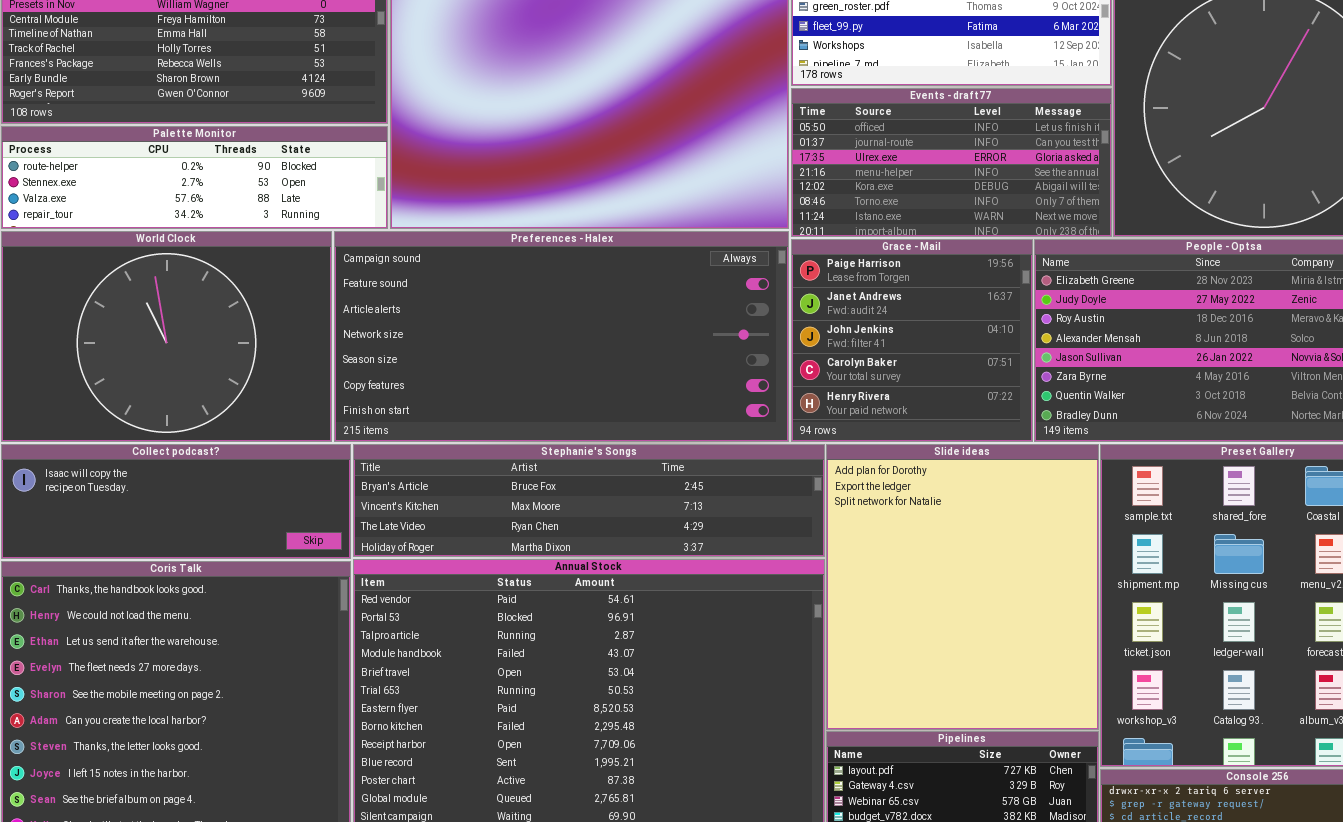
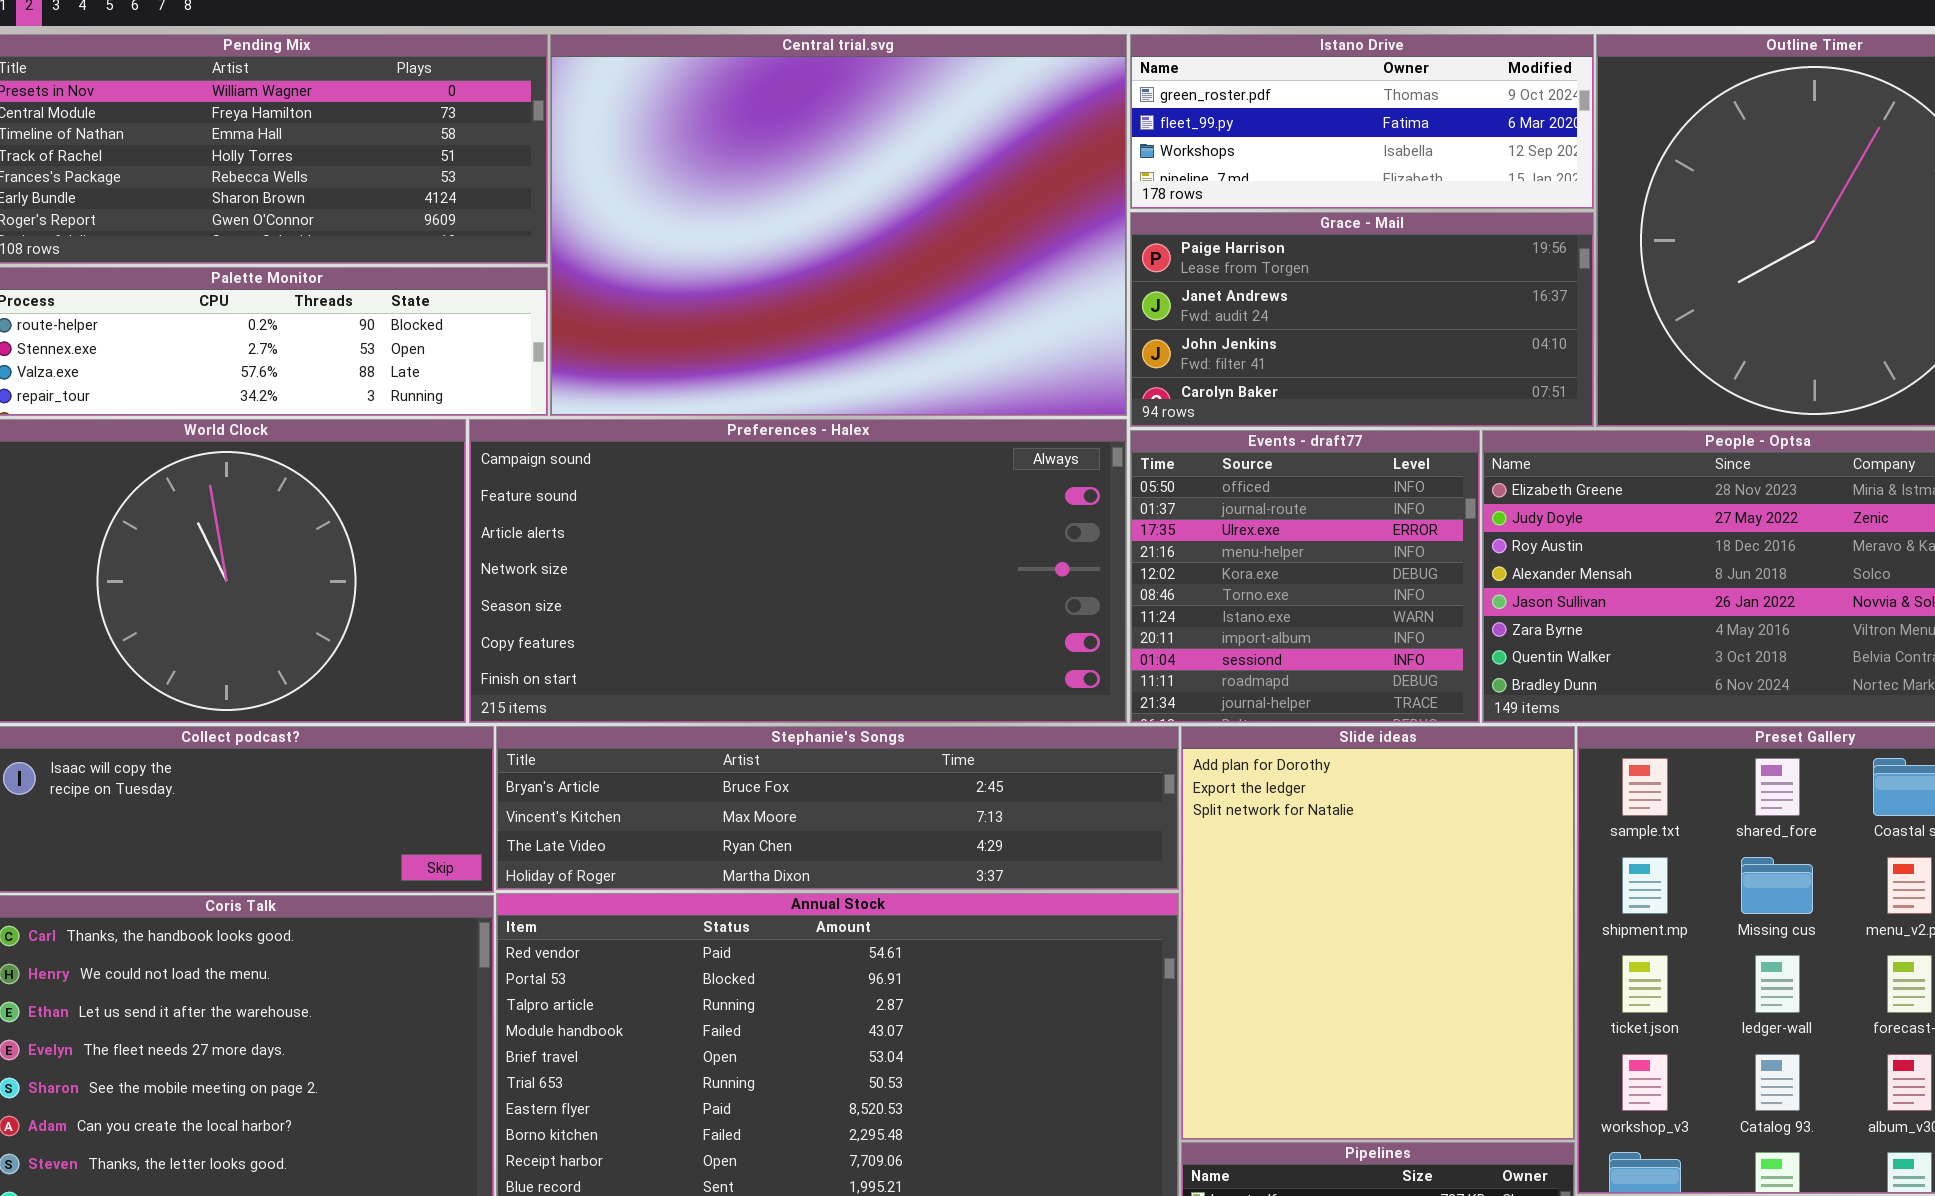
Events - draft77: [791,88,1112,237] -> [1130,430,1480,723], moved, resized
Grace - Mail: [791,239,1033,442] -> [1130,212,1594,427], moved, resized

